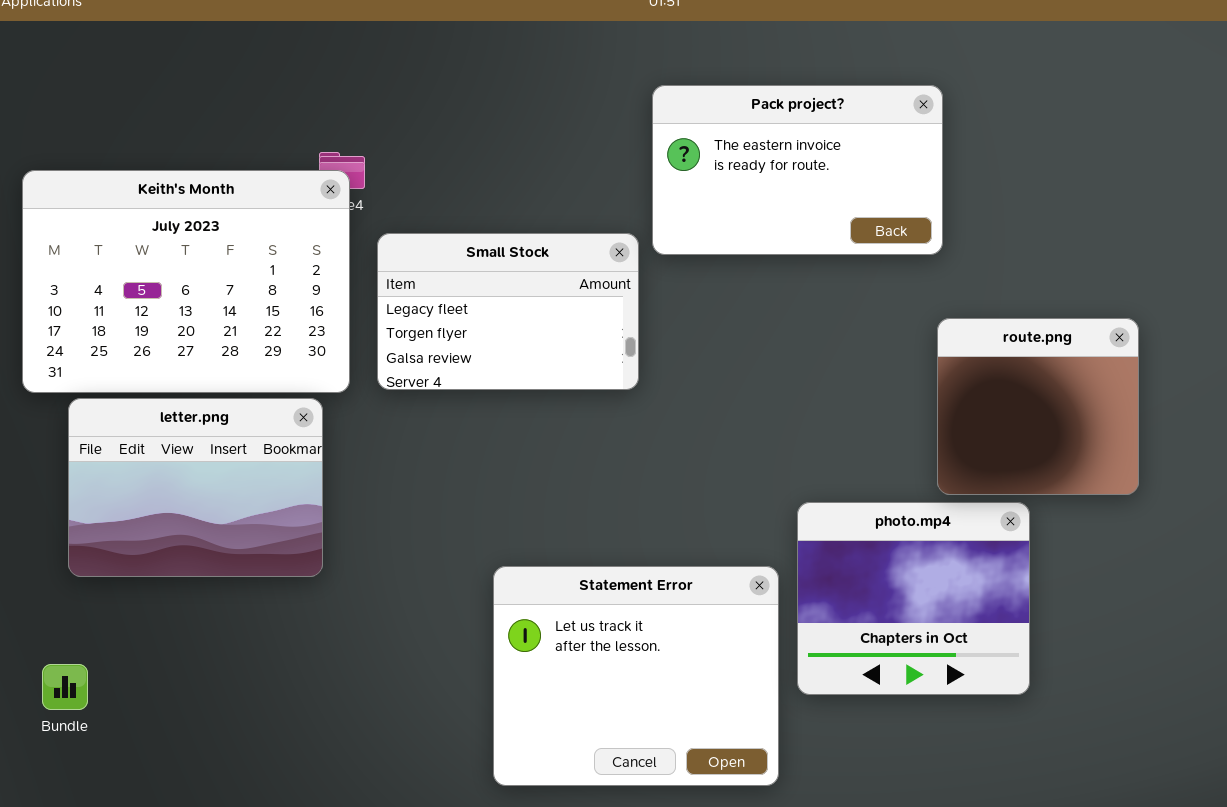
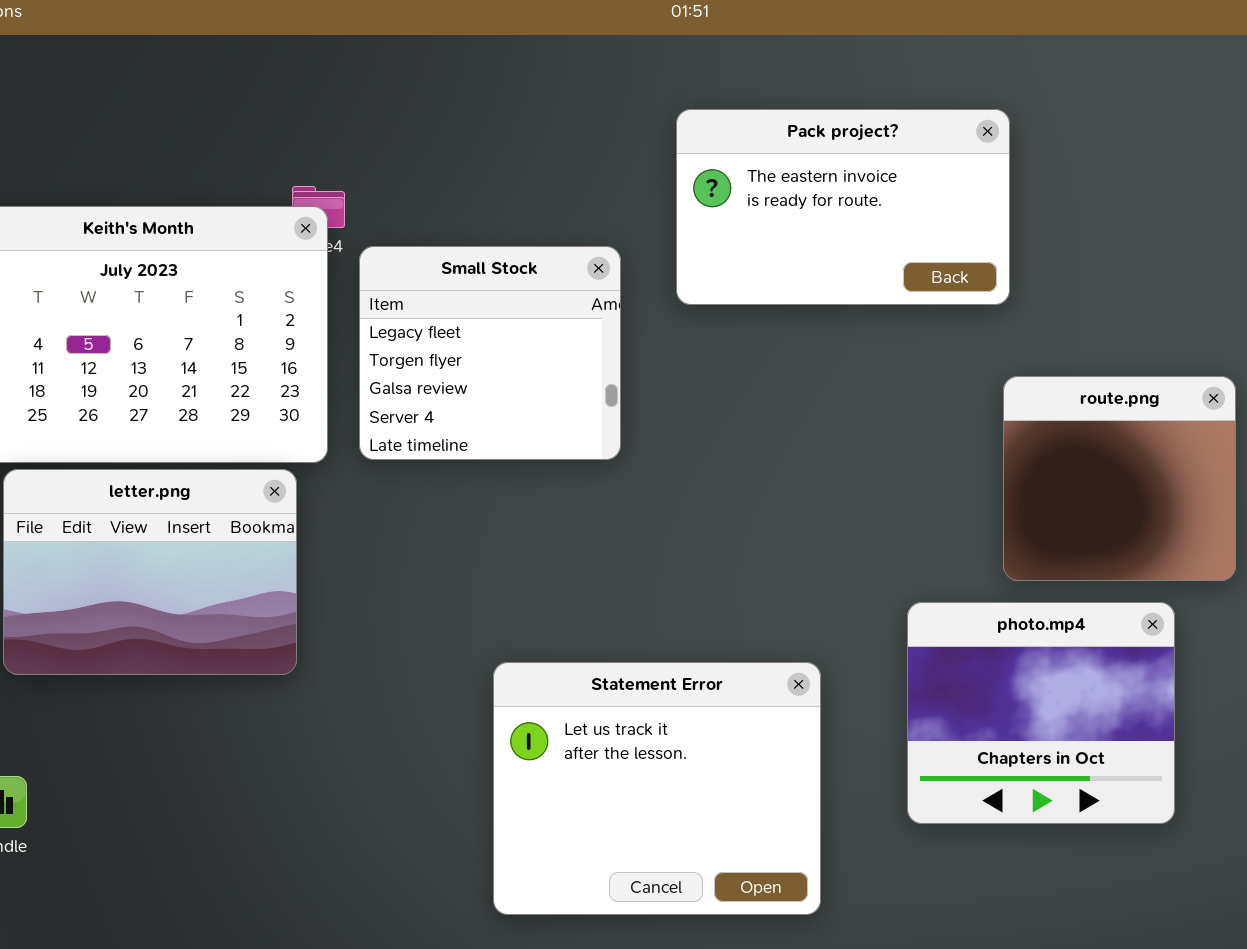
Small Stock: [377,233,639,390] -> [359,246,621,460], resized
photo.mp4: [797,502,1030,695] -> [907,602,1175,824], moved

